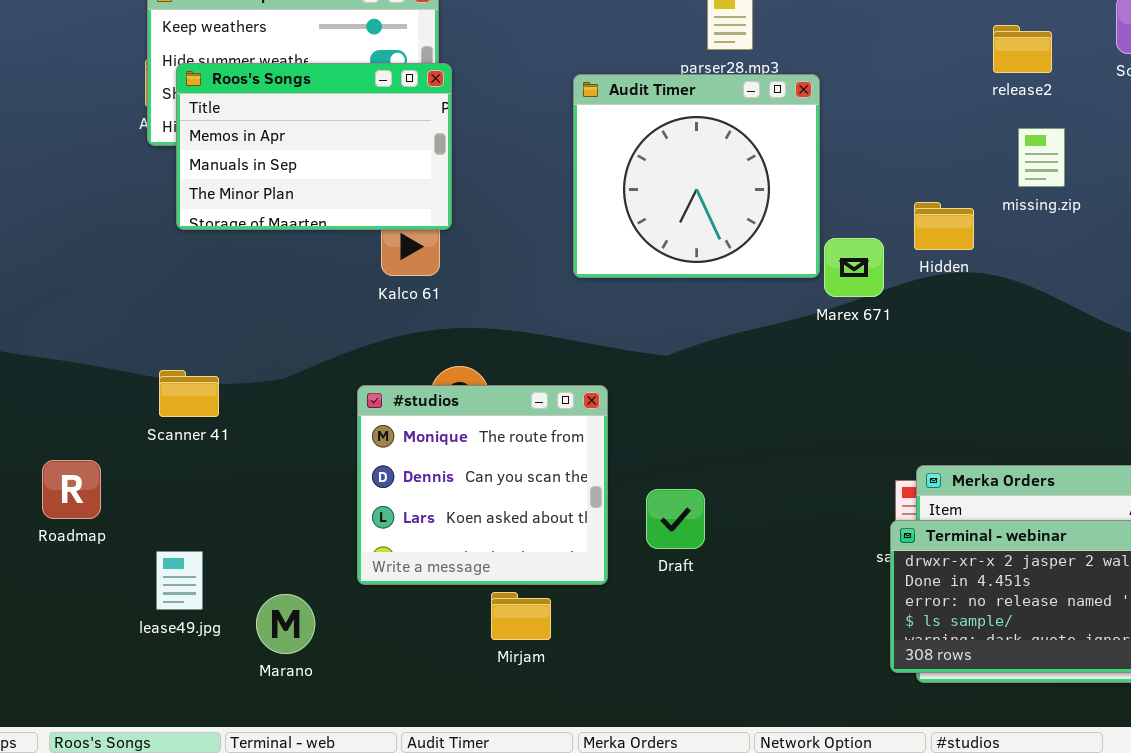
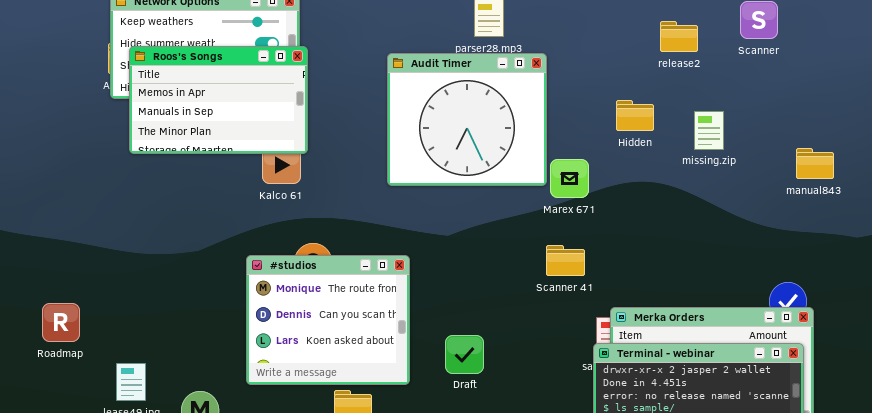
missing.zip: [1018,128,1065,187] -> [694,111,724,150], moved
Hidden: [914,202,974,250] -> [616,100,654,131], moved
Scanner 41: [159,370,219,417] -> [546,245,585,276], moved
Draft: [646,489,705,549] -> [445,335,484,374], moved

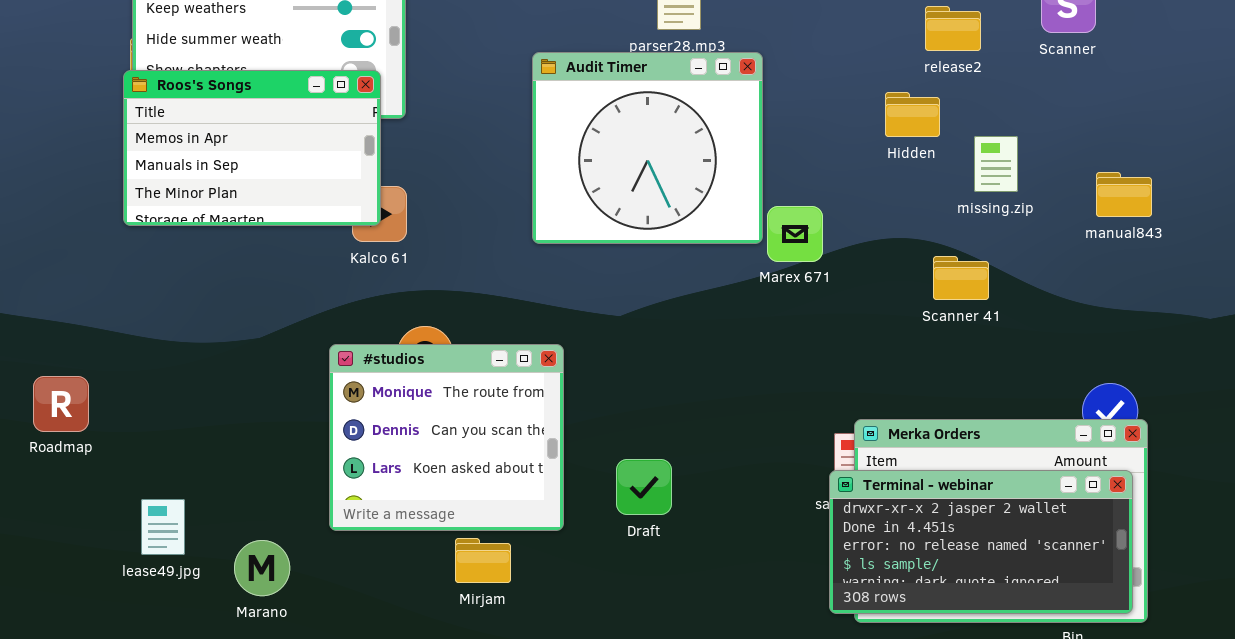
Roos's Songs: [129,46,308,154] -> [123,70,381,226], moved
Hidden: [616,100,654,131] -> [885,92,940,137], moved
manual843: [796,148,834,179] -> [1096,172,1152,217], moved
Scanner 41: [546,245,585,276] -> [933,256,989,300], moved
Roadmap: [42,303,80,342] -> [33,376,89,432], moved

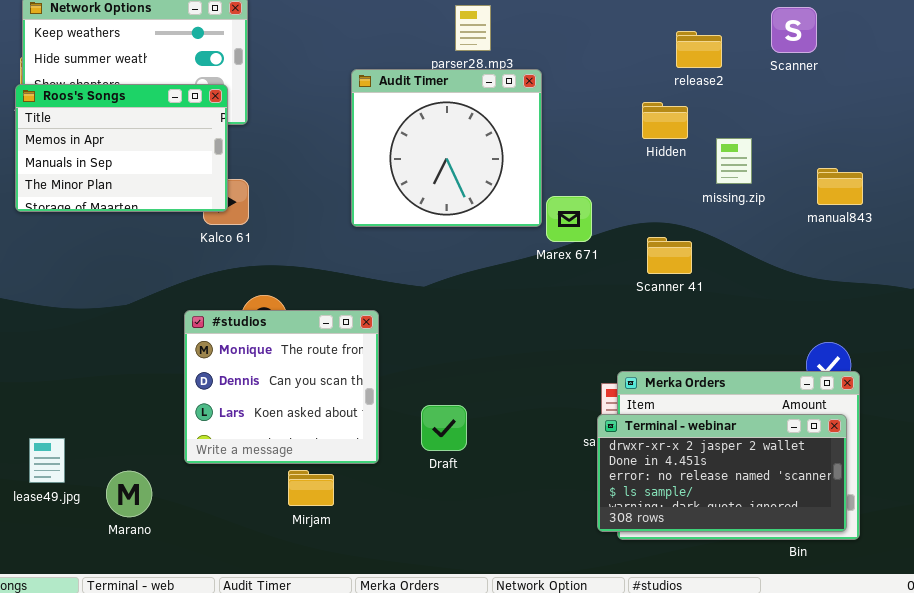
Scanner 41: [933,256,989,300] -> [647,237,692,274], moved

